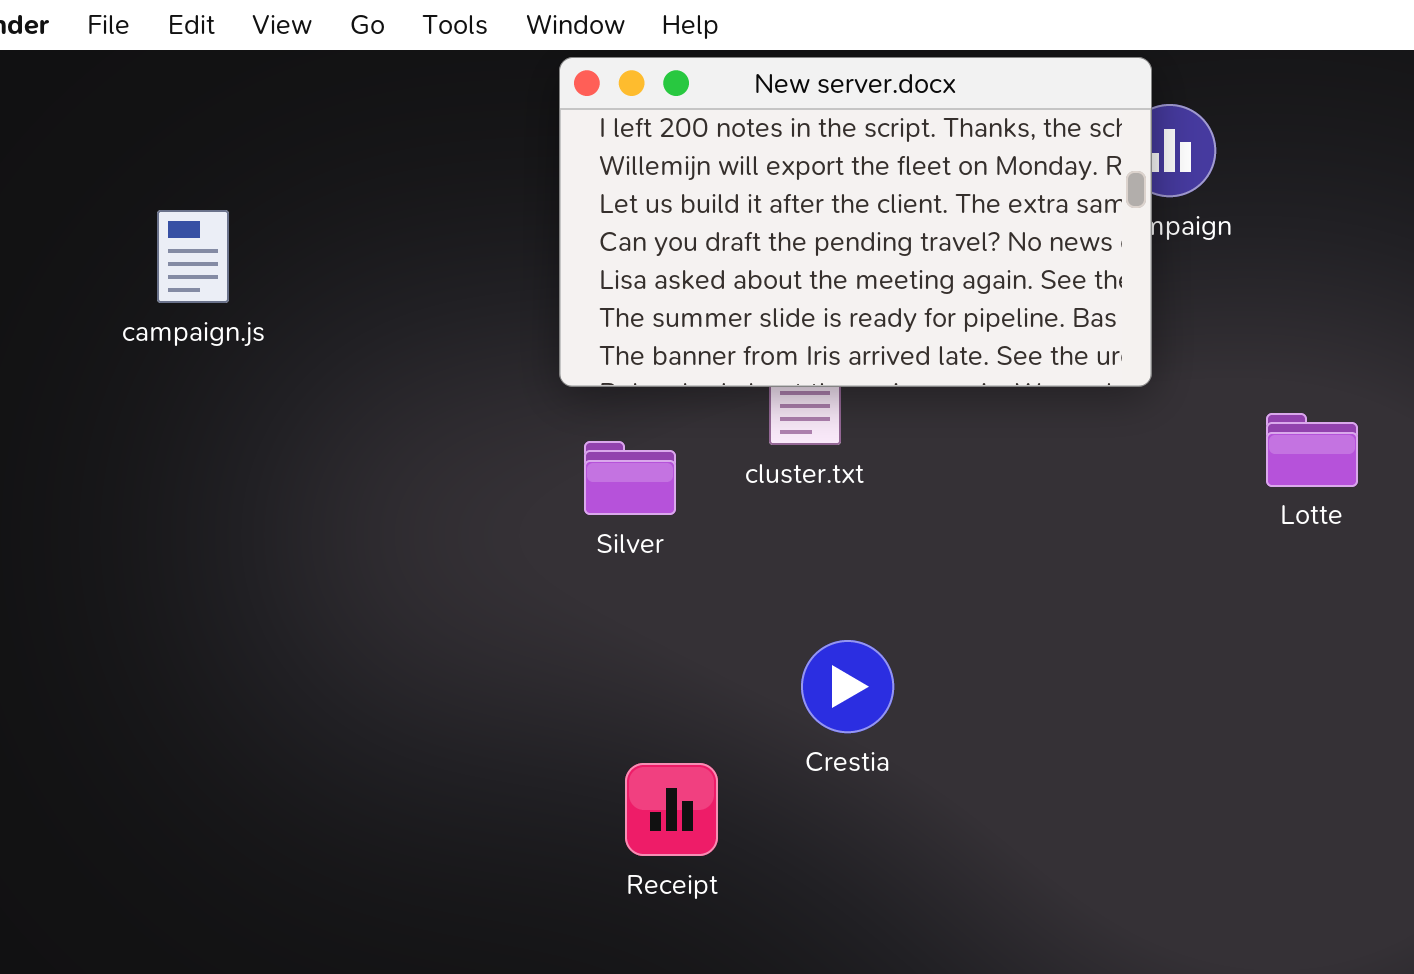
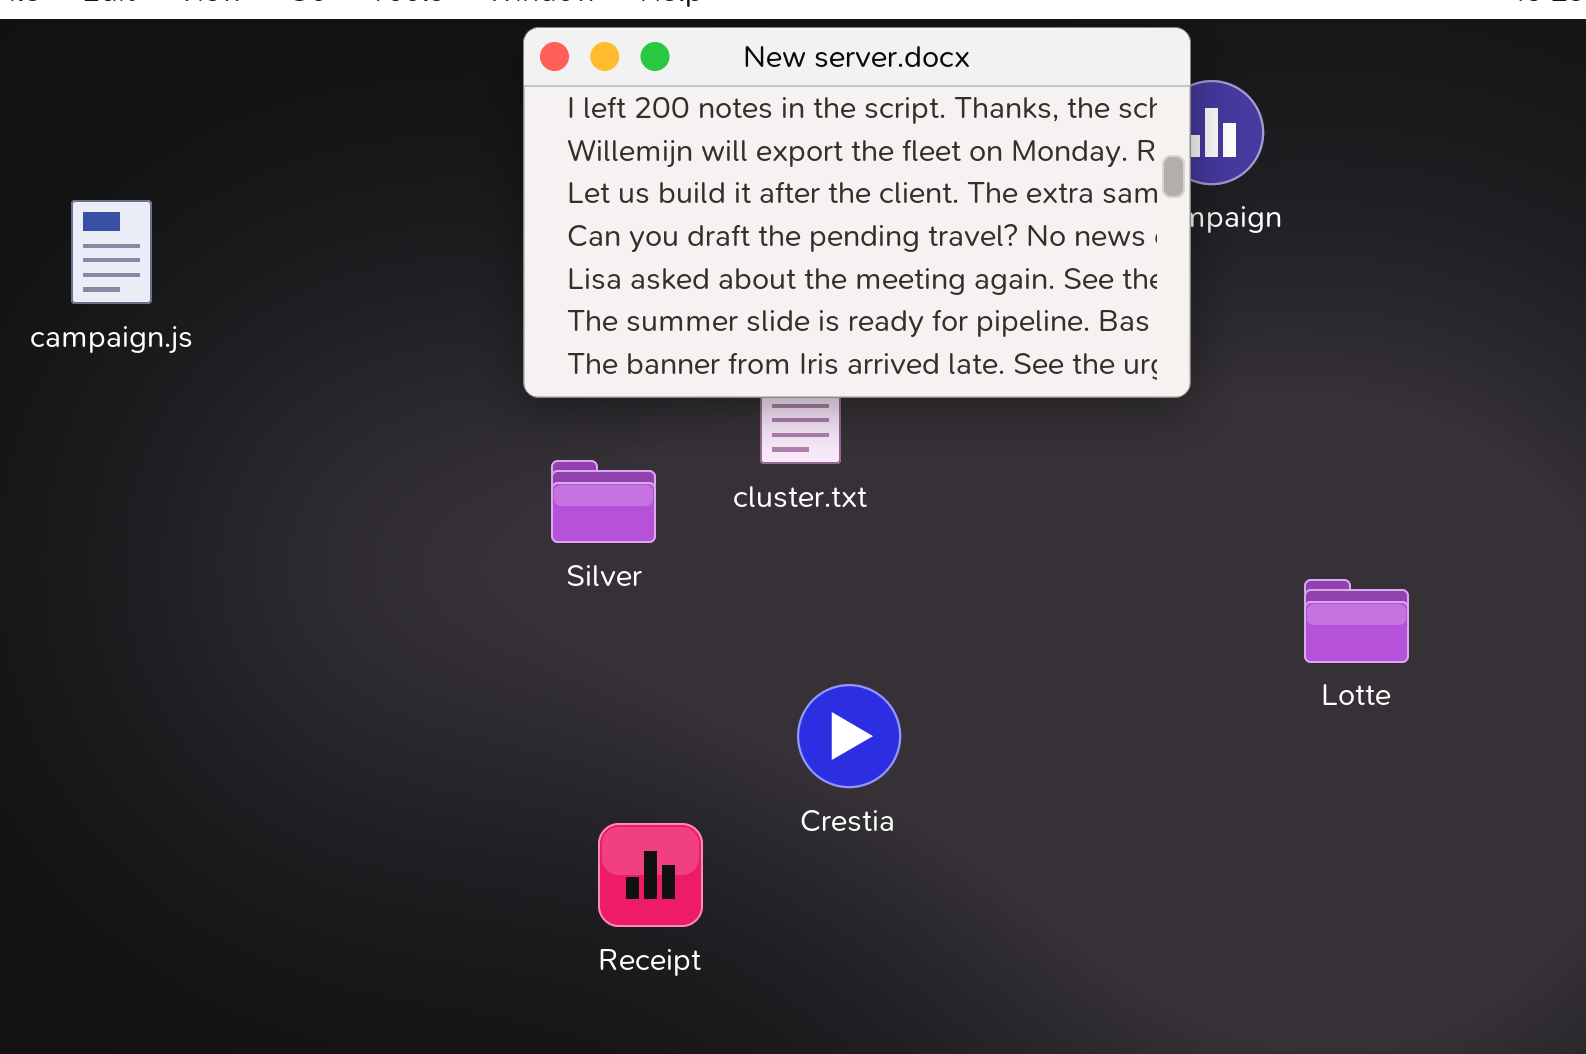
Lotte: [1266,413,1358,487] -> [1304,579,1409,663], moved

